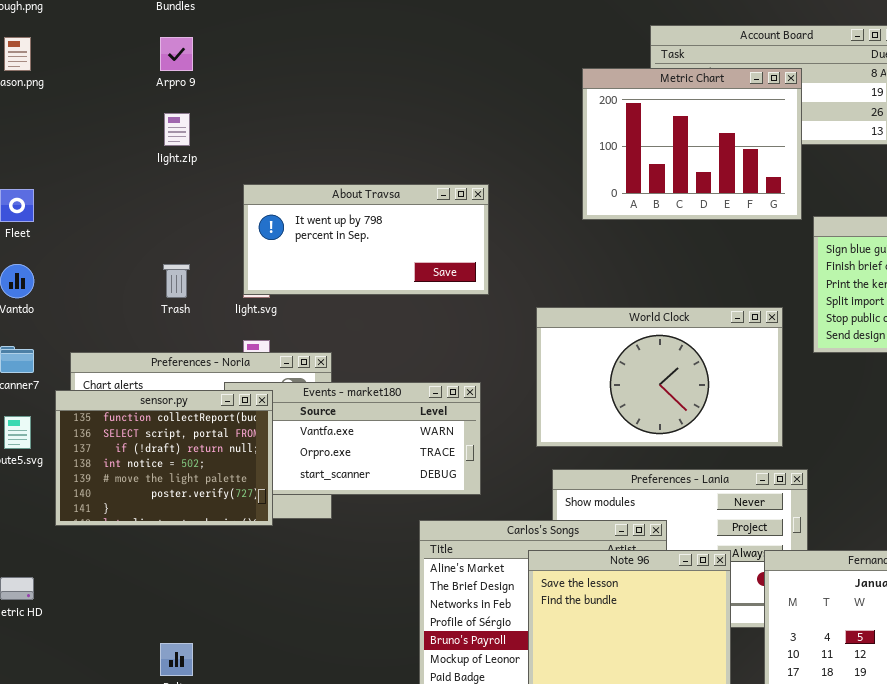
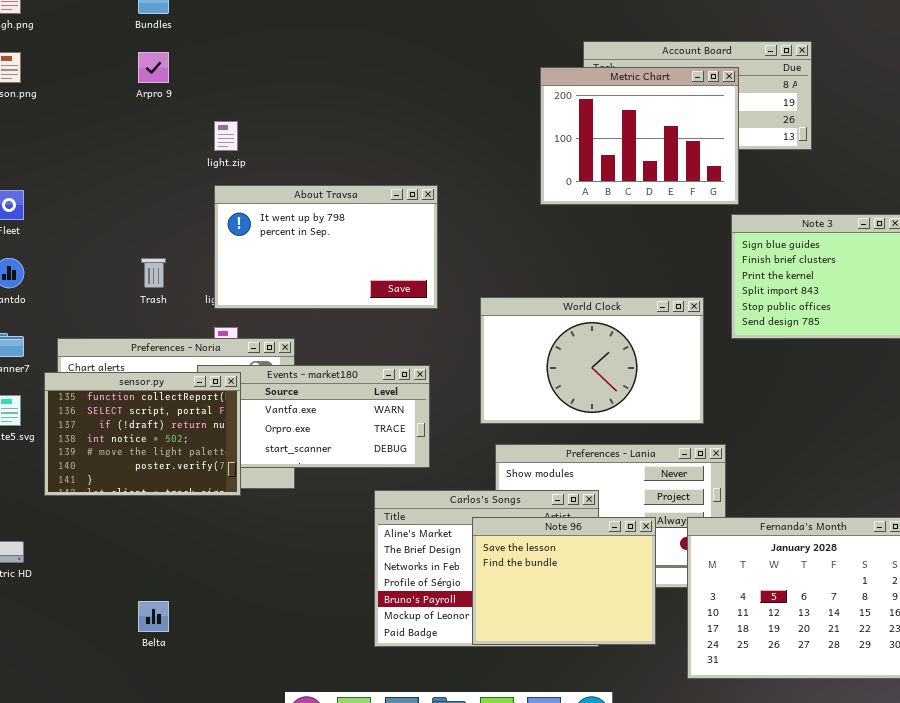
Metric Chart: [582,68,802,220] -> [540,67,739,205], moved
light.zip: [164,113,190,146] -> [214,121,238,151], moved
About Travsa: [243,184,489,295] -> [214,185,438,309], resized

